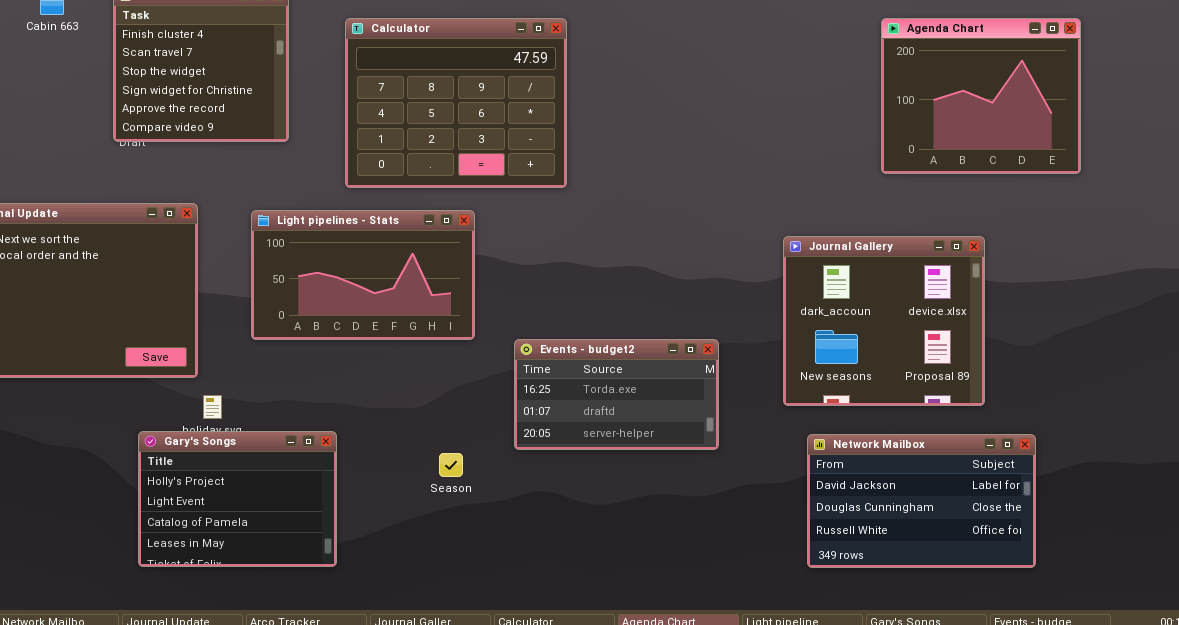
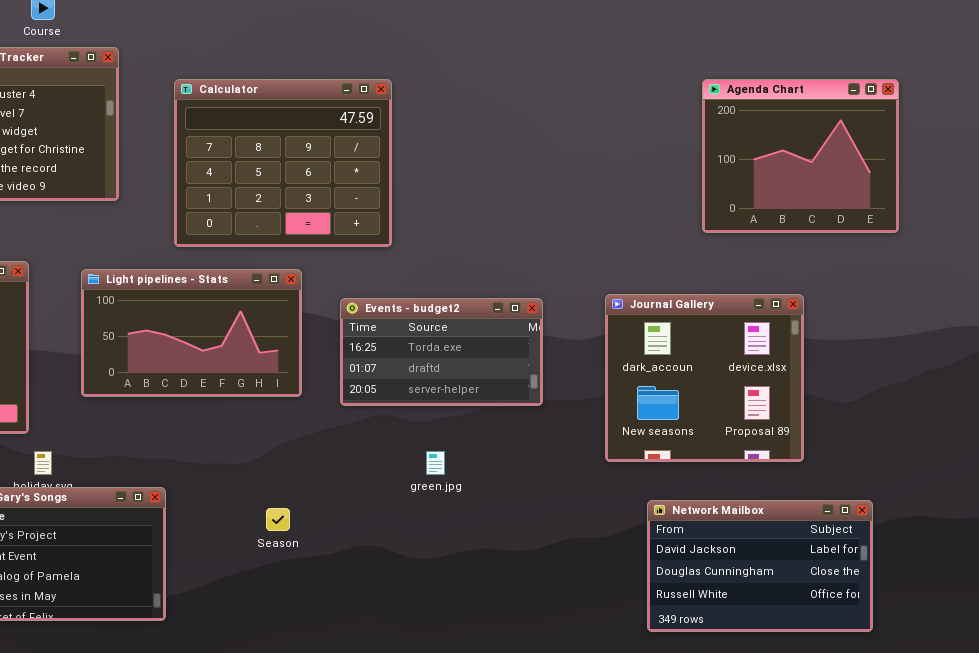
Events - budget2: [514,339,719,450] -> [340,298,543,406], moved
Network Mailbox: [807,434,1036,568] -> [647,500,873,632], moved

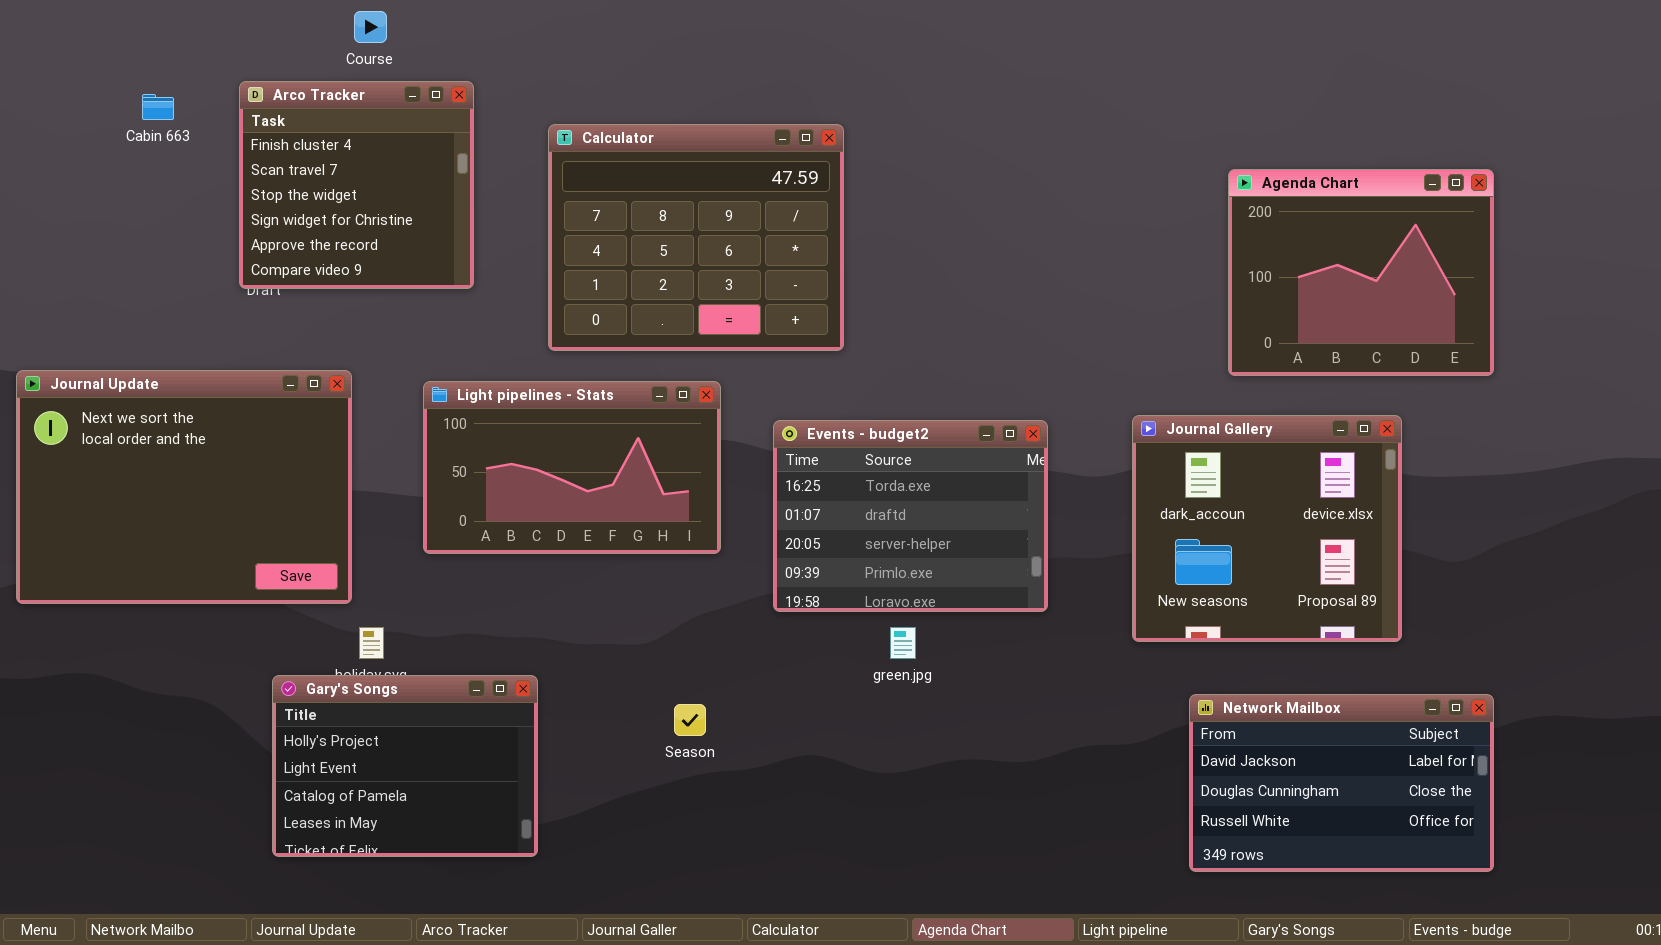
Agenda Chart: [702,79,899,233] -> [1228,169,1494,376], moved
Events - budget2: [340,298,543,406] -> [773,420,1048,612], resized

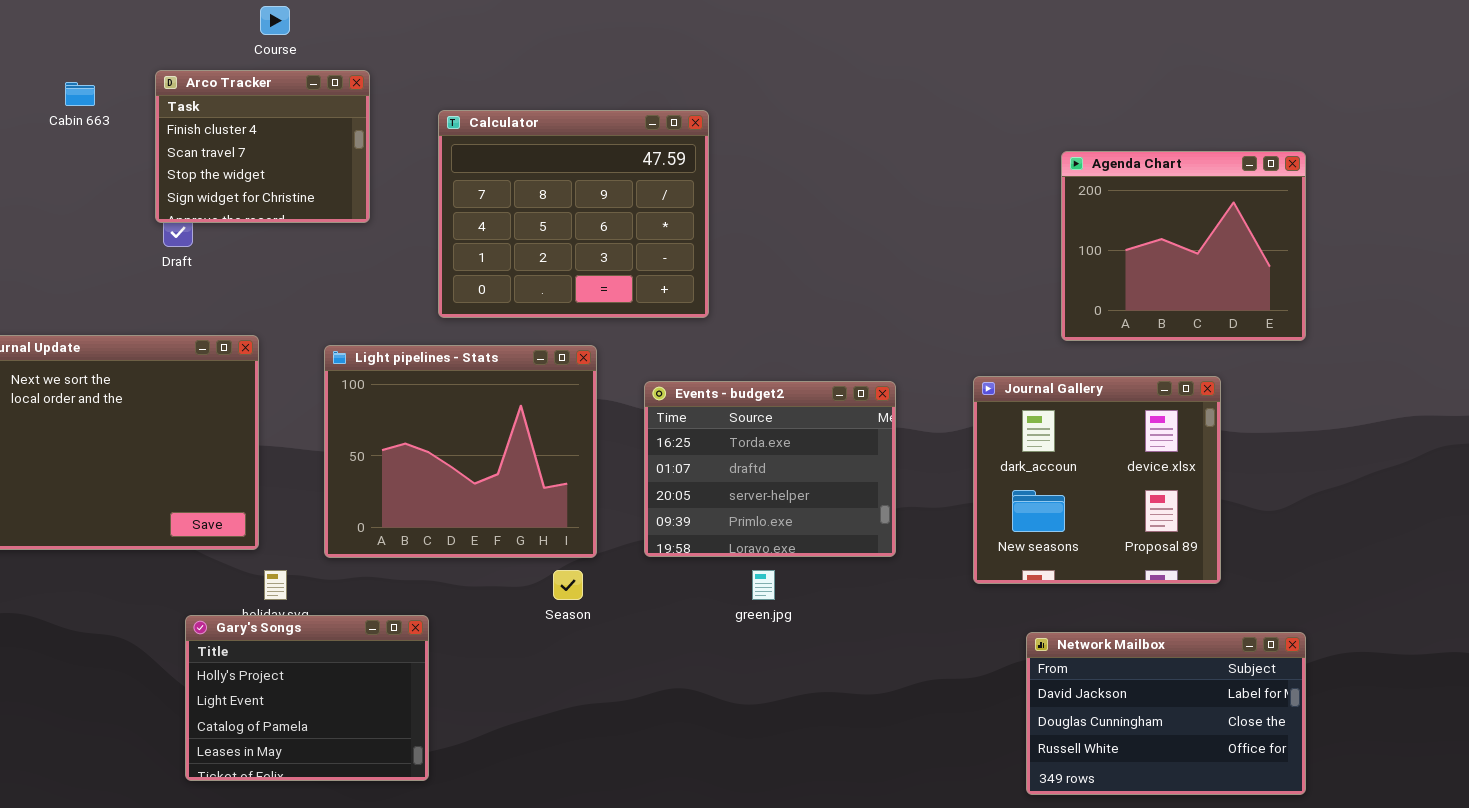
Arco Tracker: [239,81,474,289] -> [155,70,370,223], resized
Light pipelines - Stats: [423,381,721,554] -> [324,345,597,558], resized
Season: [674,704,706,736] -> [553,570,583,600], moved

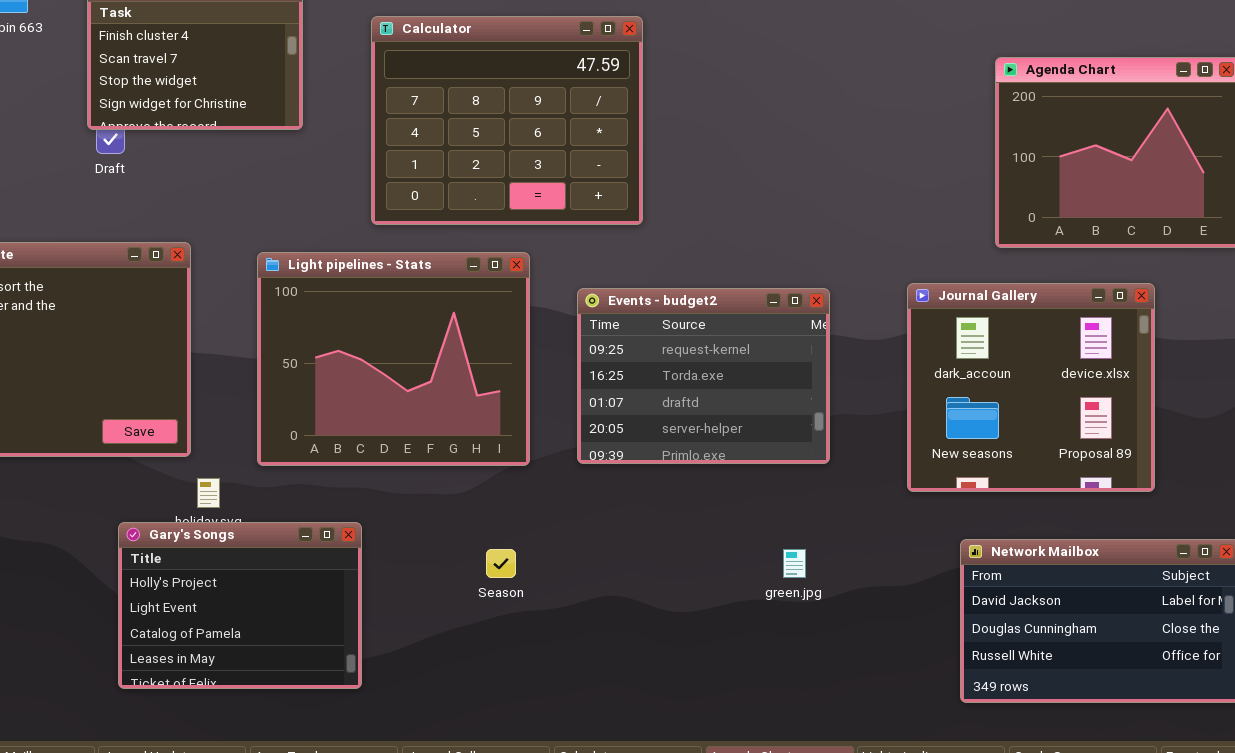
Events - budget2: [644,381,896,557] -> [577,288,830,464], scrolled up 1 row
Season: [553,570,583,600] -> [486,549,516,578], moved
green.jpg: [752,570,775,600] -> [783,549,806,578], moved

